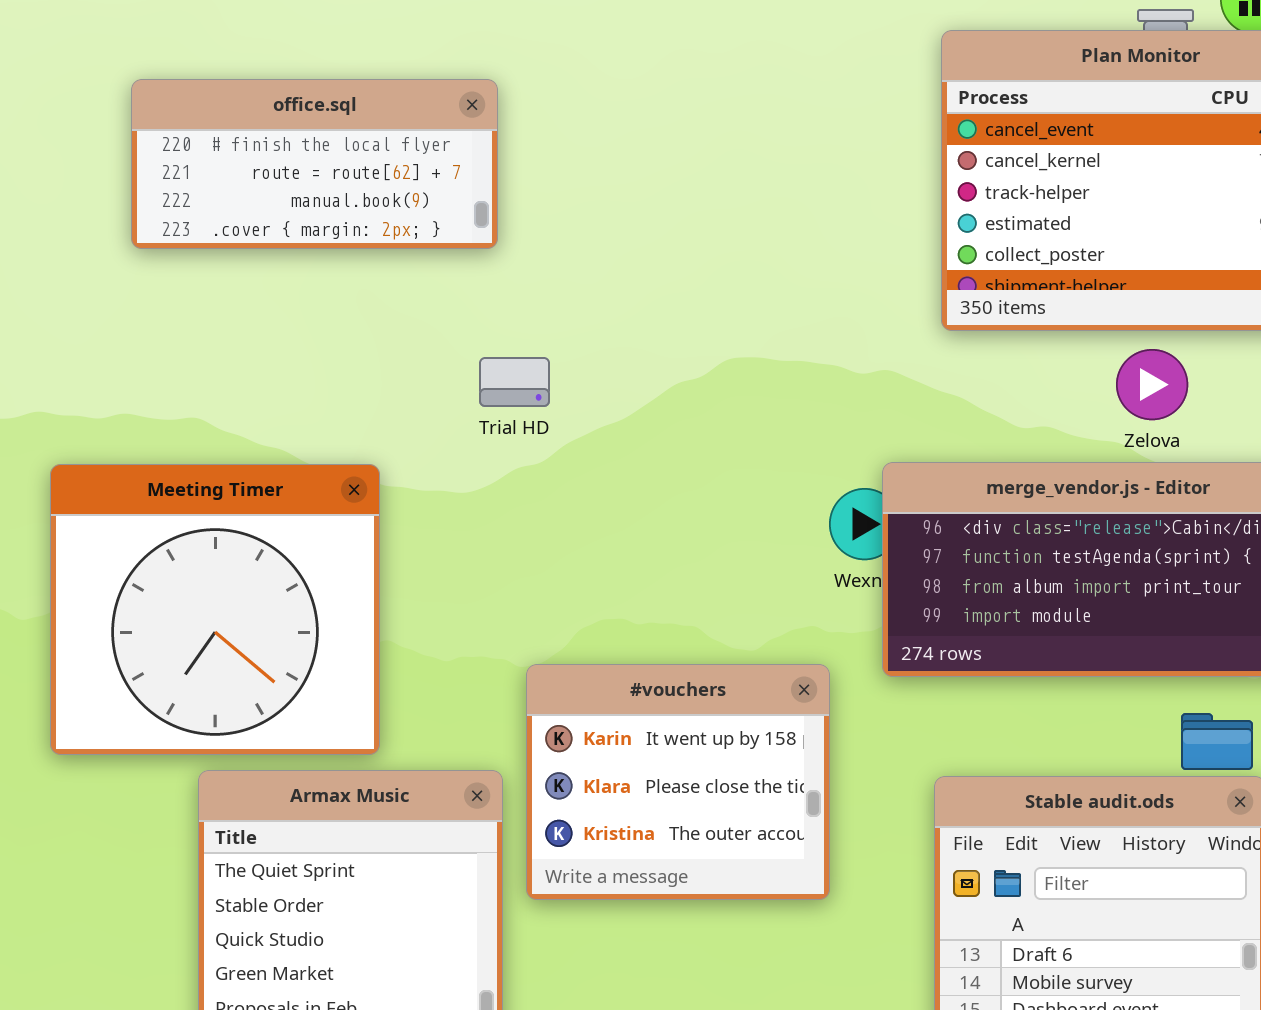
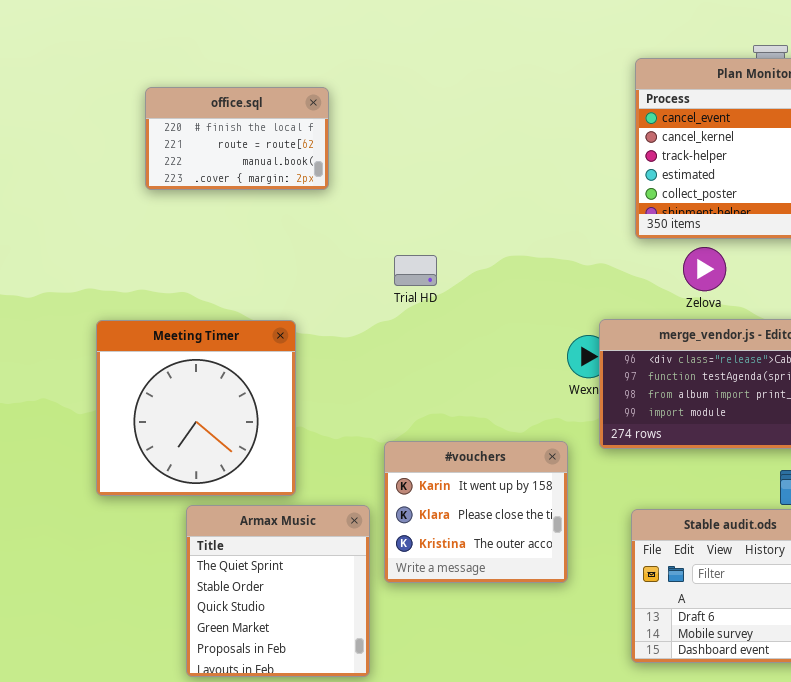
office.sql: [131,79,498,249] -> [145,87,329,190], resized
Zelova: [1116,349,1188,420] -> [683,247,726,291], moved
Trial HD: [479,357,550,407] -> [394,255,437,286], moved

